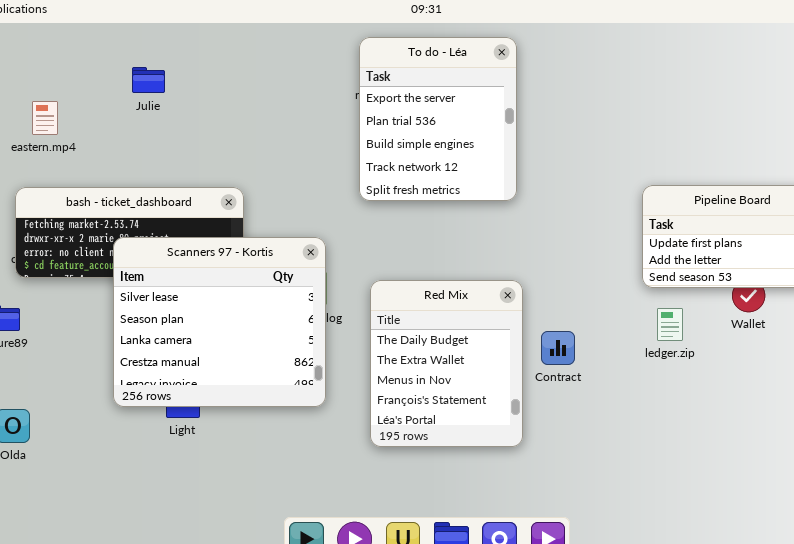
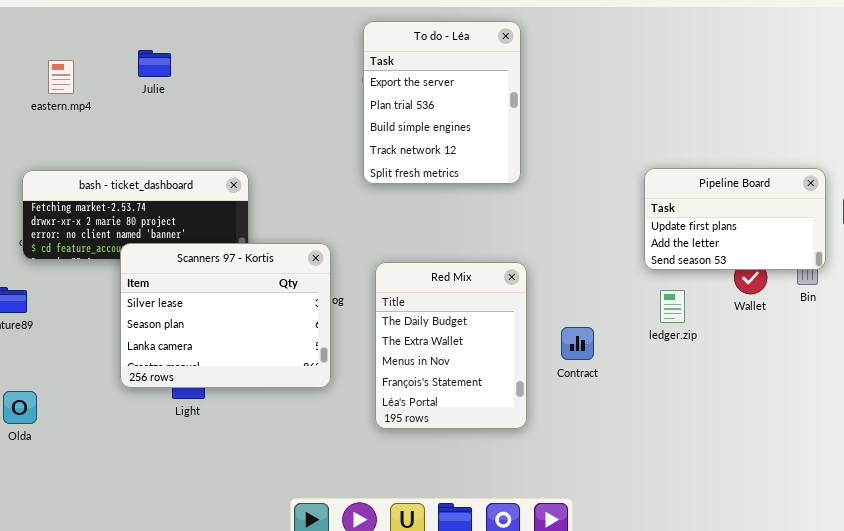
eastern.mp4: [32,101,58,135] -> [48,60,74,94], moved
Scanners 97 - Kortis: [113,237,326,407] -> [120,243,331,388], resized
Contract: [541,331,575,365] -> [561,327,594,360], moved

